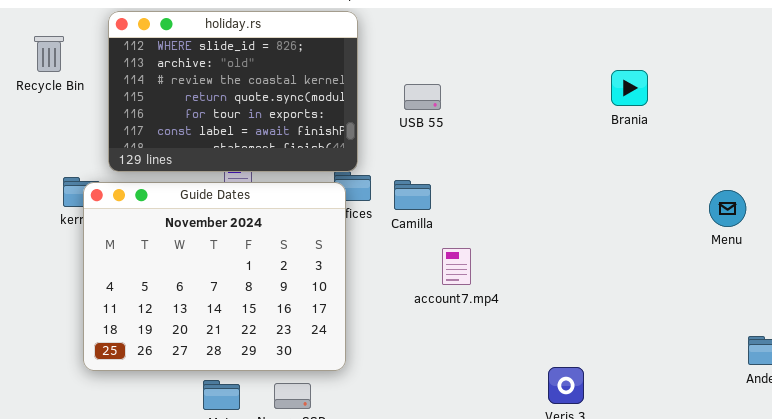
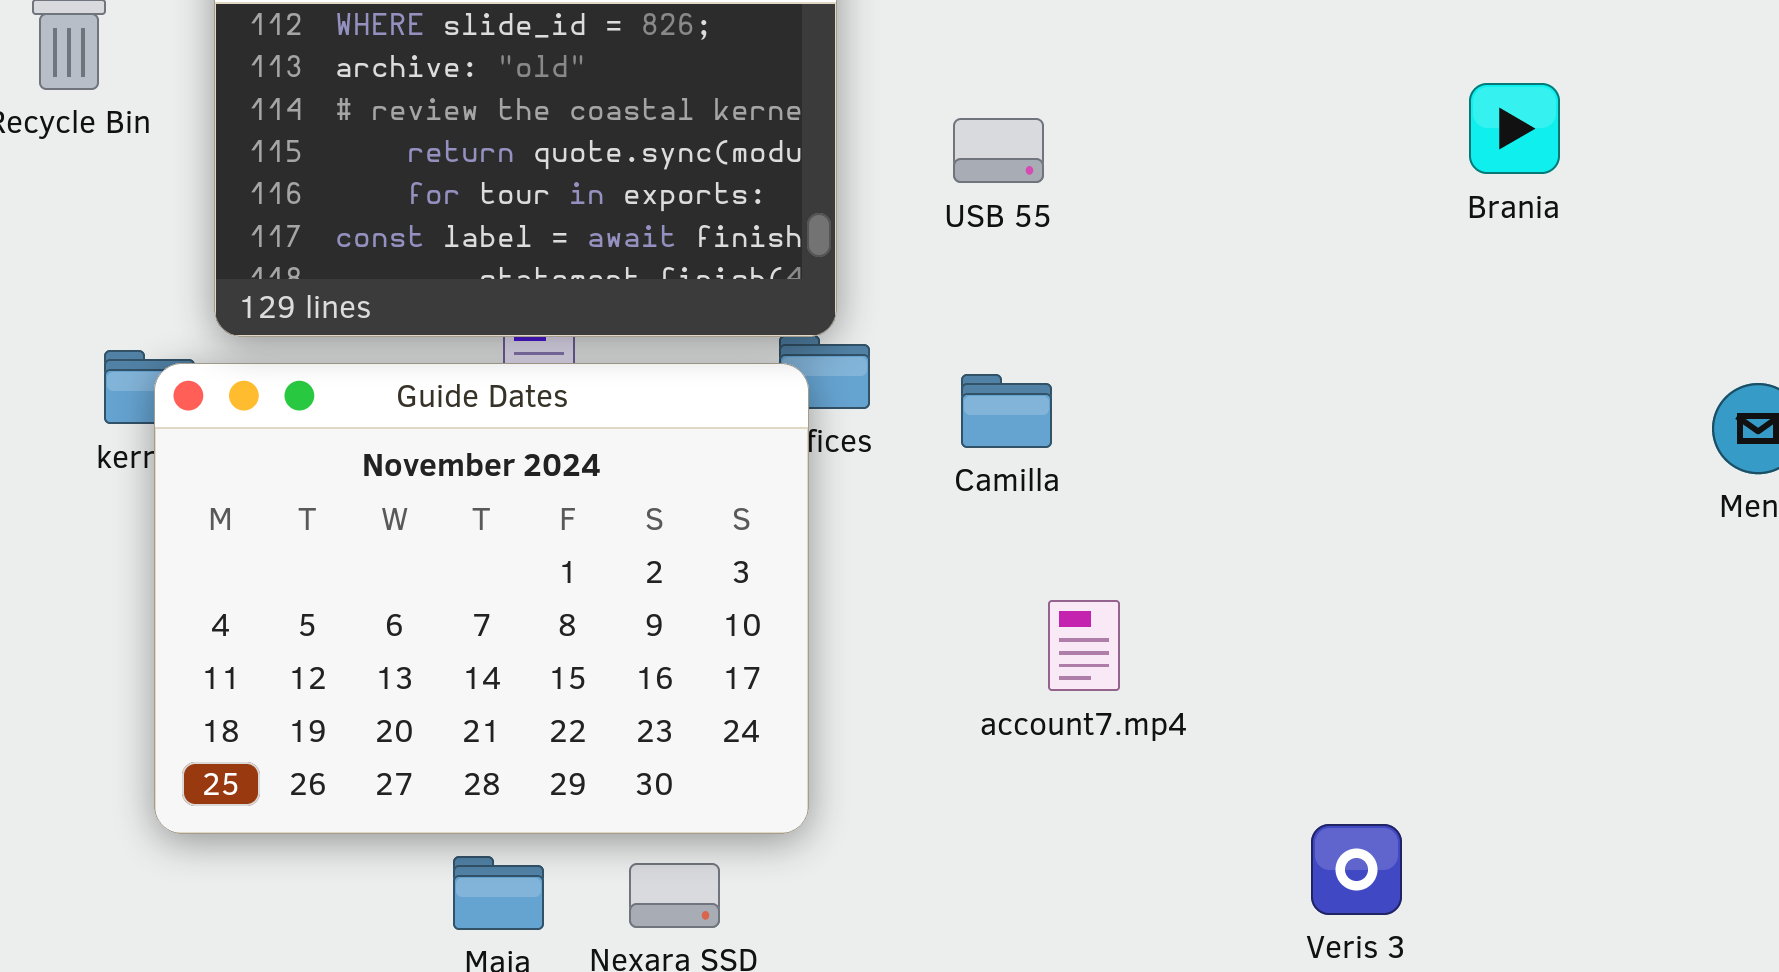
Camilla: [394,180,431,210] -> [961,374,1052,448], moved
account7.mp4: [442,248,471,285] -> [1048,600,1120,691], moved

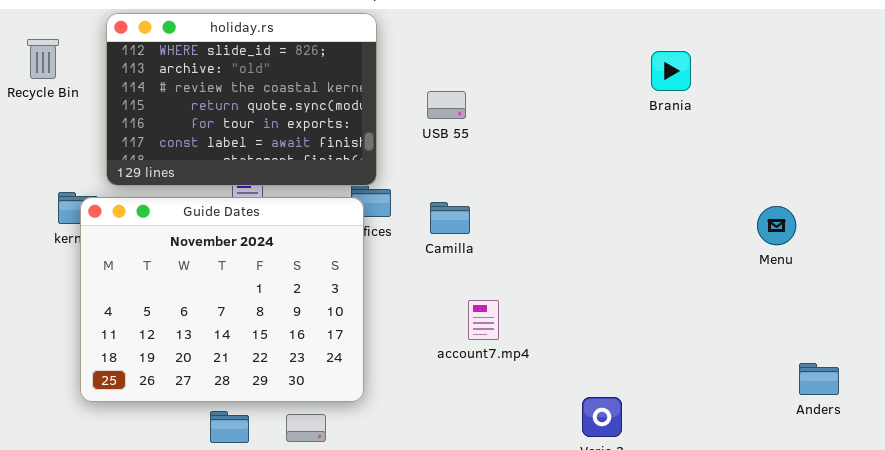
Brania: [1469,83,1560,174] -> [651,51,691,91], moved

